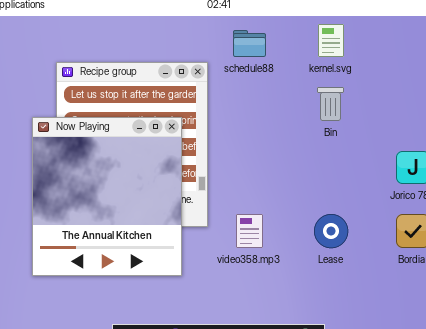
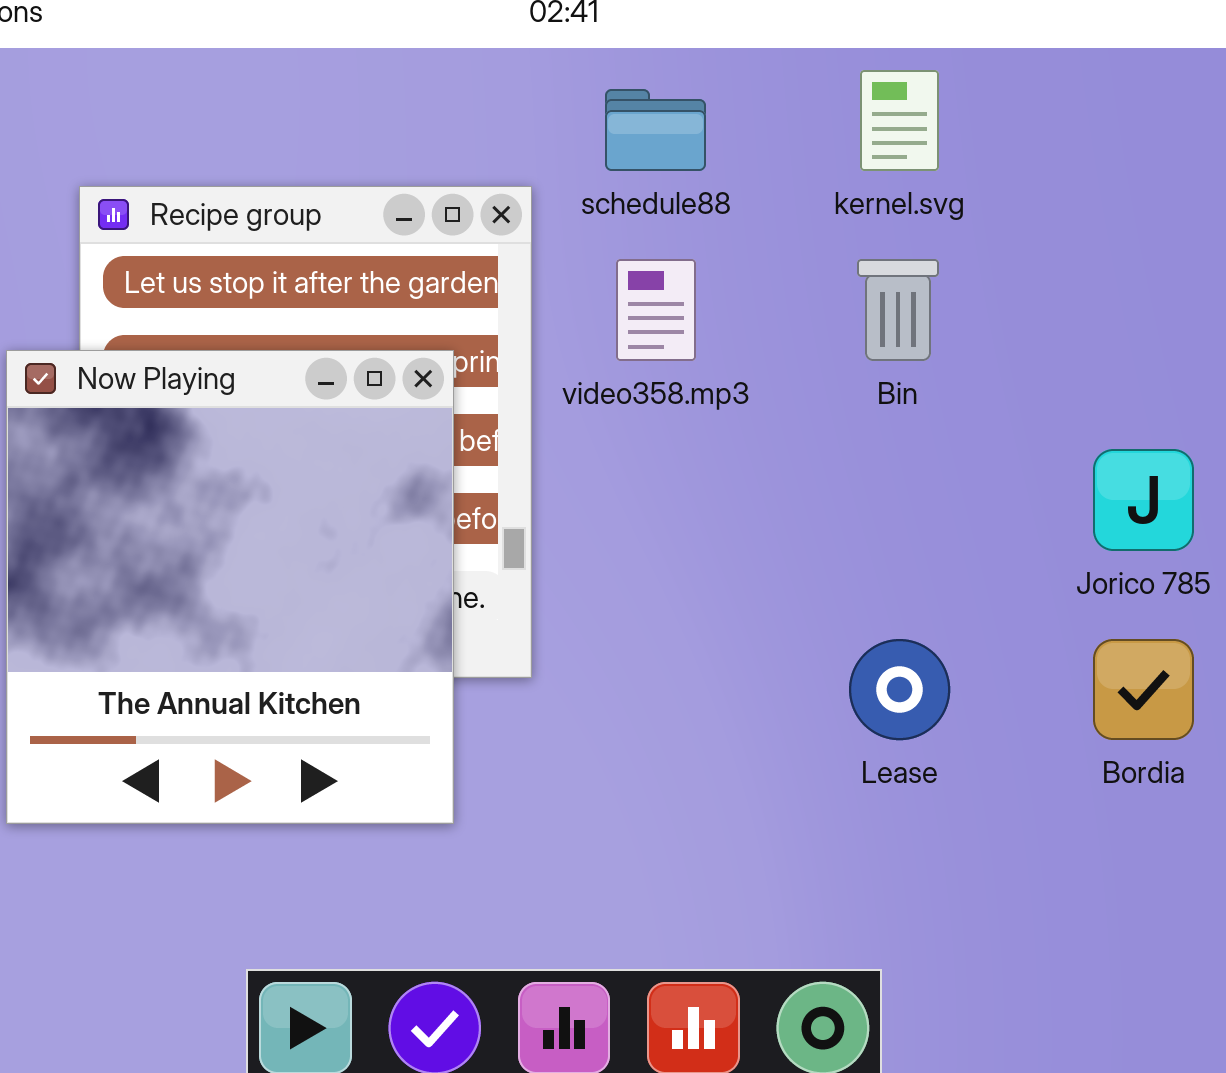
video358.mp3: [236,214,263,248] -> [616,259,696,361], moved

